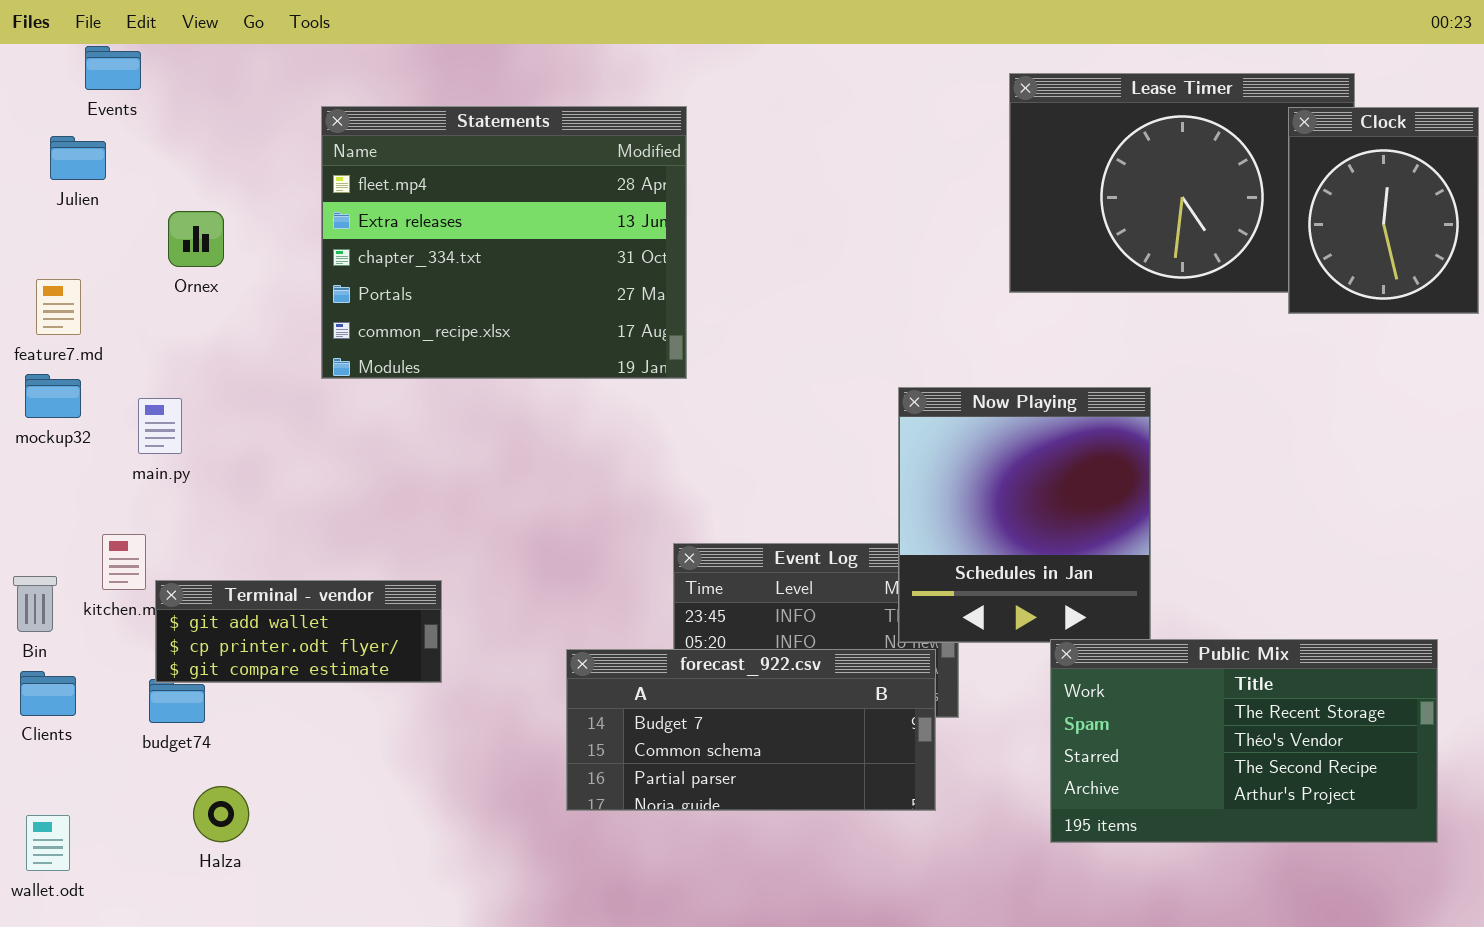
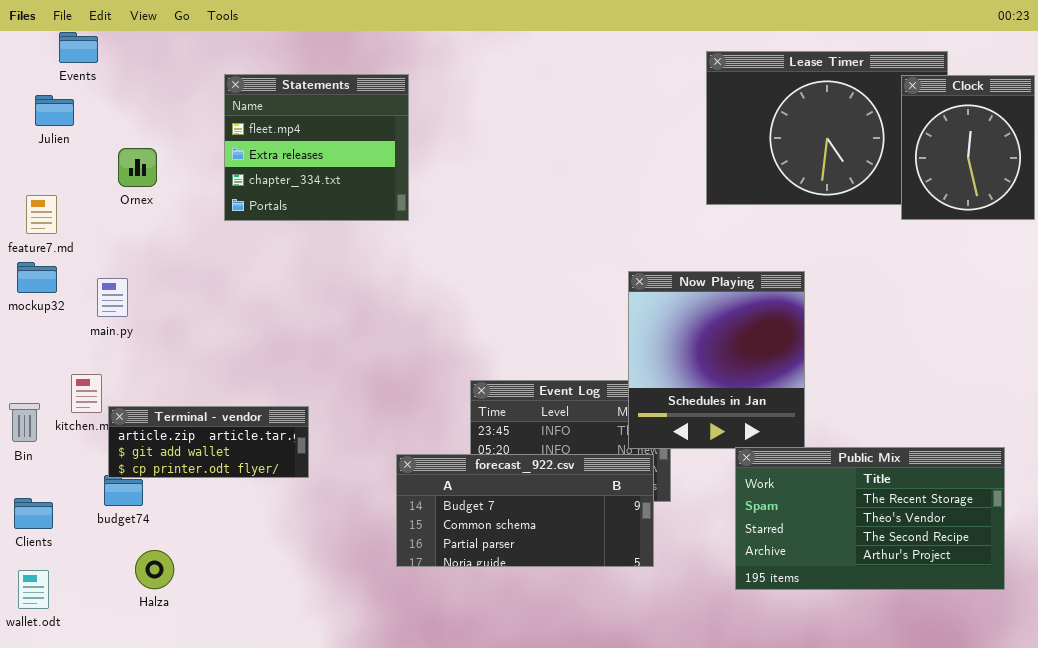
Statements: [321,106,687,379] -> [224,74,409,221], resized
Terminal - vendor: [155,580,442,683] -> [108,406,309,478], scrolled up 1 row
Clients: [20,671,76,716] -> [14,498,53,529], moved

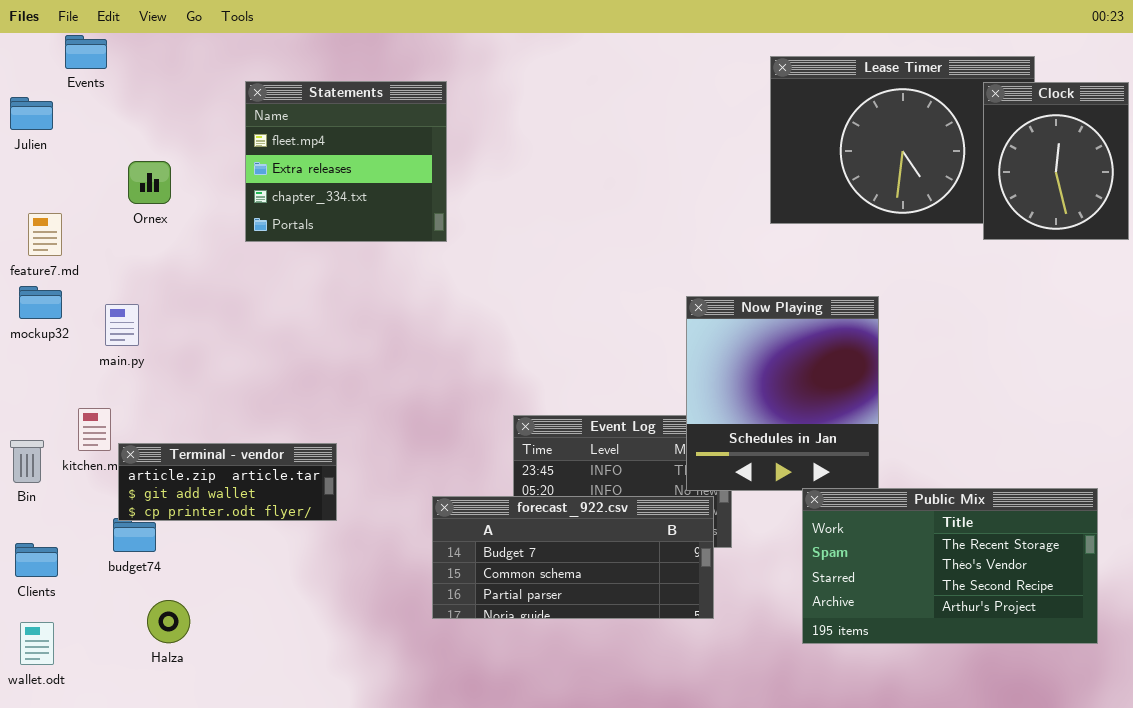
Julien: [35,95,74,126] -> [10,97,53,130], moved

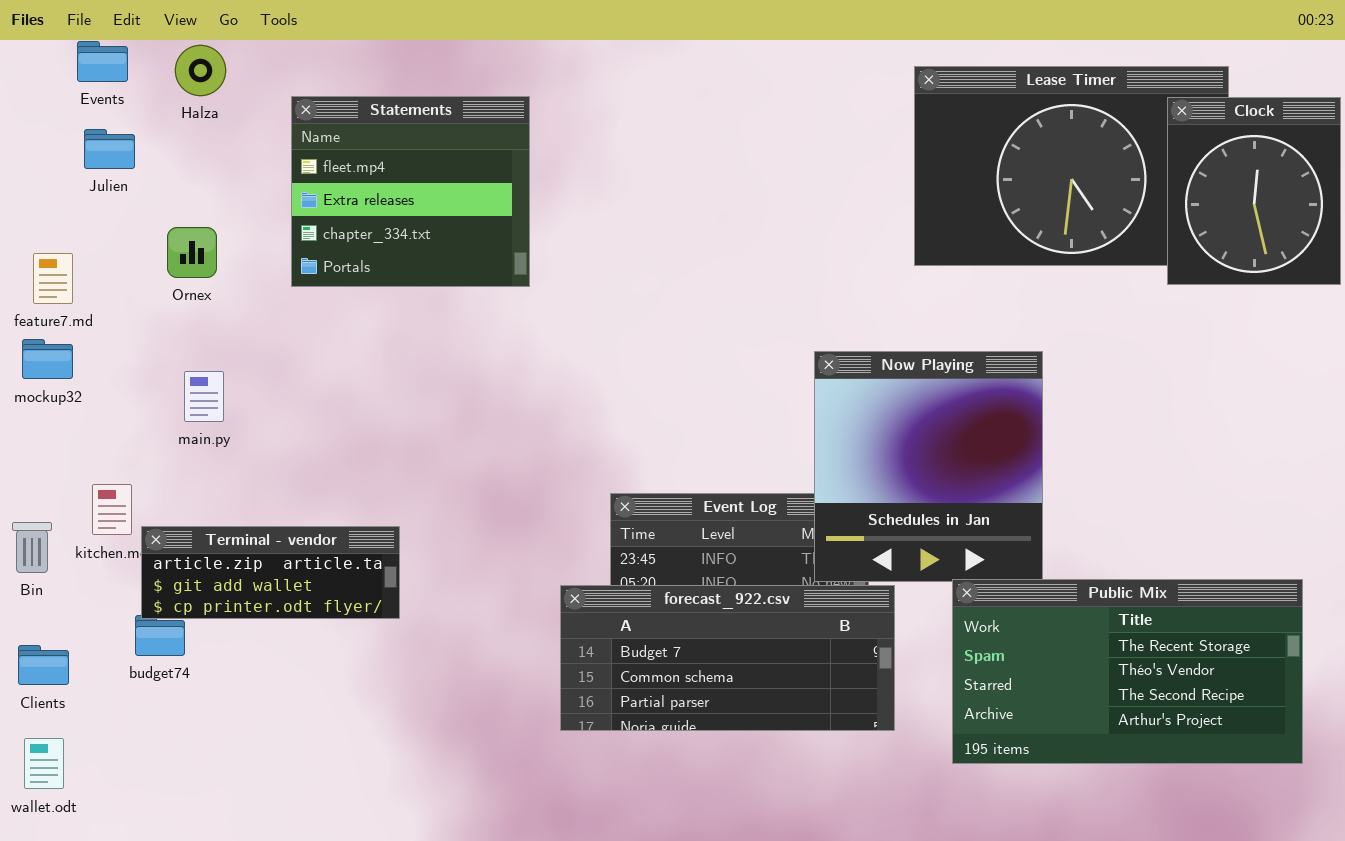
Julien: [10,97,53,130] -> [84,129,135,169], moved
Ornex: [128,161,171,204] -> [167,227,217,278], moved
main.py: [105,304,139,346] -> [184,371,224,422], moved
forecast_922.csv: [432,496,714,619] -> [560,585,895,731], moved
Halza: [147,600,190,643] -> [175,45,226,96], moved

